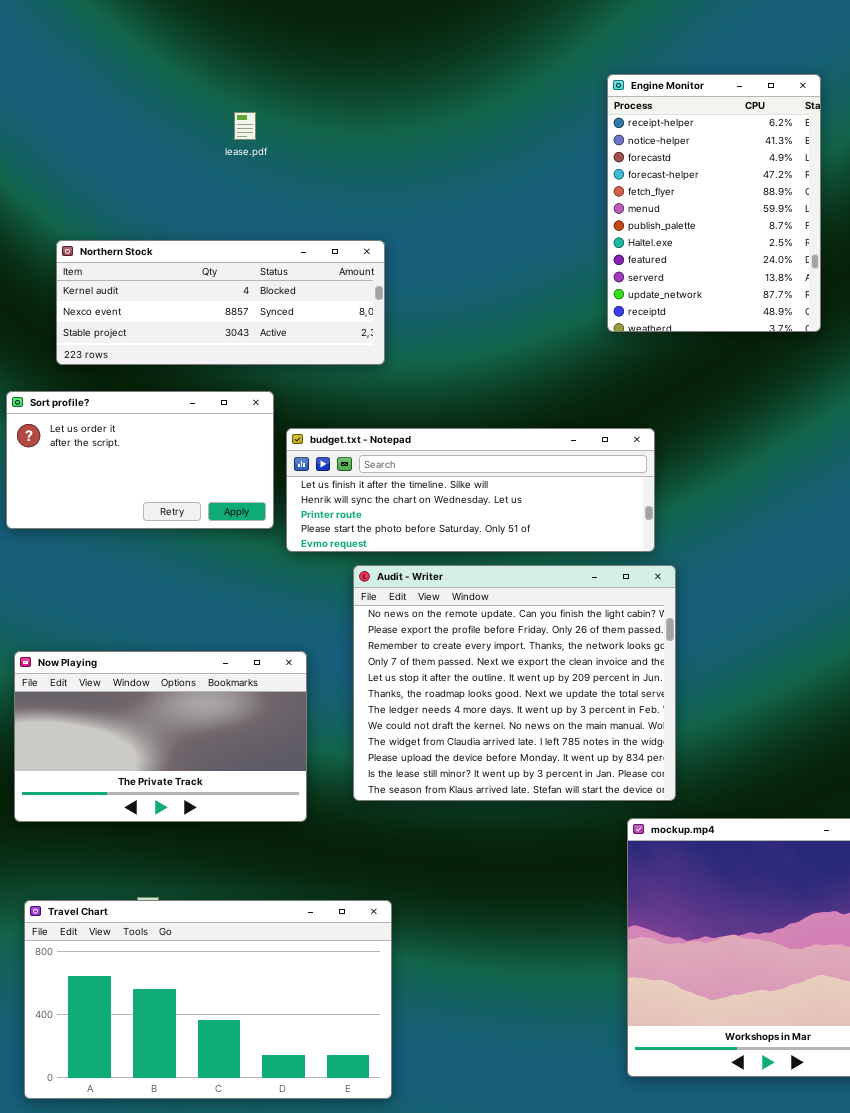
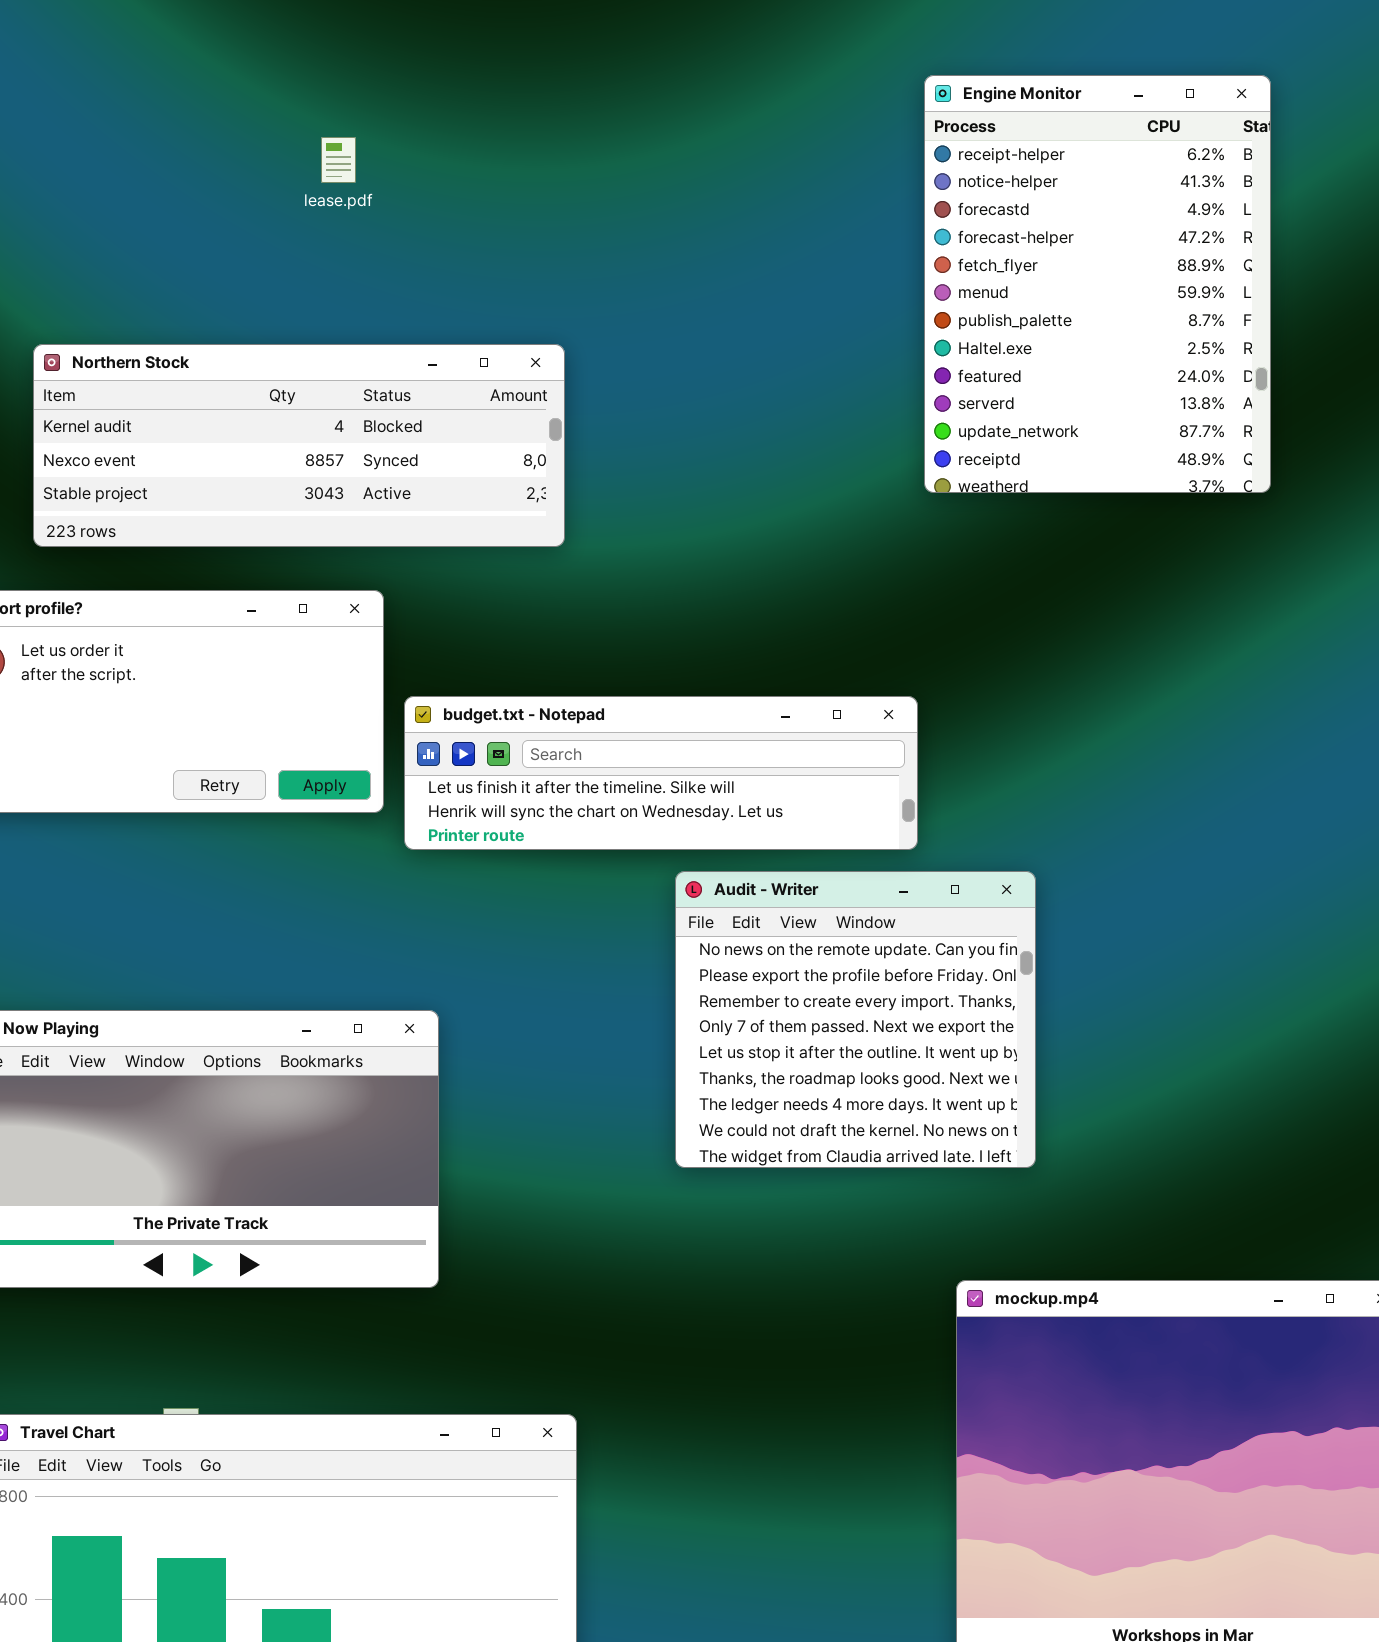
budget.txt - Notepad: [286,428,655,552] -> [404,696,918,850], resized
Audit - Writer: [353,565,676,801] -> [675,871,1036,1168], resized

